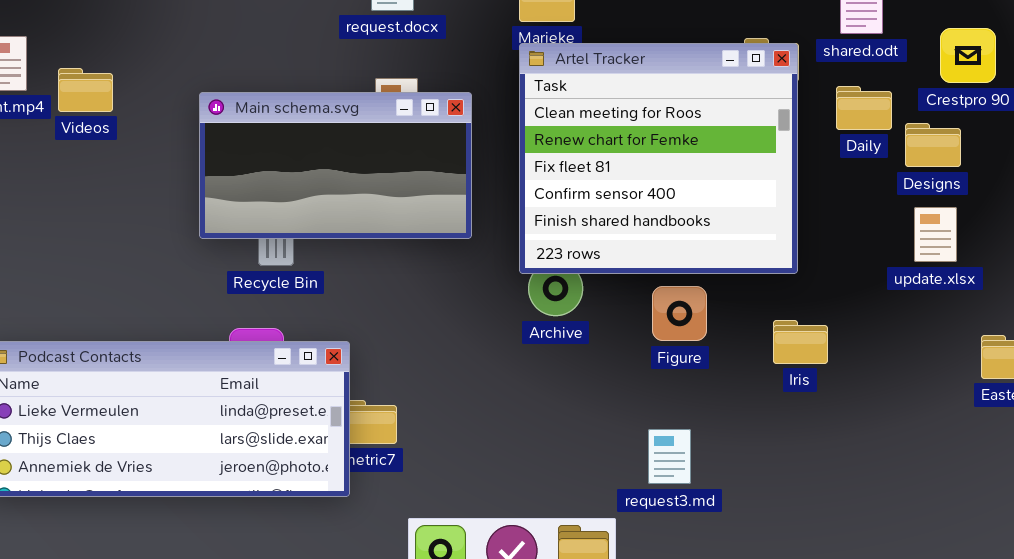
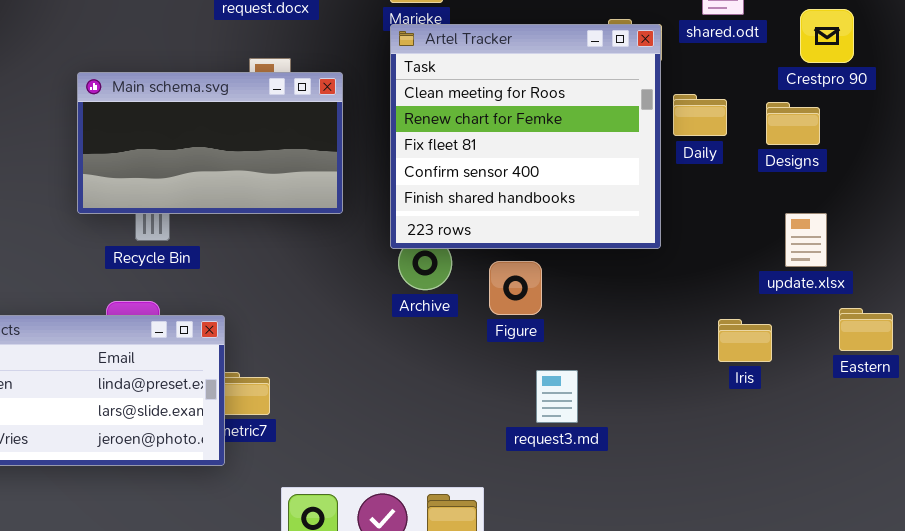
Daily: [836,86,892,130] -> [673,94,727,136], moved
update.xlsx: [914,207,957,262] -> [785,213,827,267], moved
Figure: [652,286,707,341] -> [489,261,542,315], moved
Iris: [773,320,828,364] -> [718,319,772,362], moved
request3.md: [648,429,691,484] -> [536,370,578,423], moved

